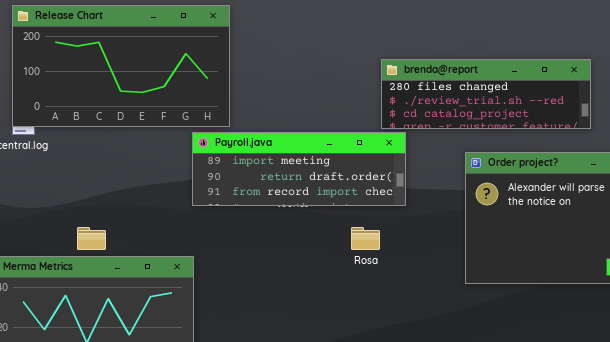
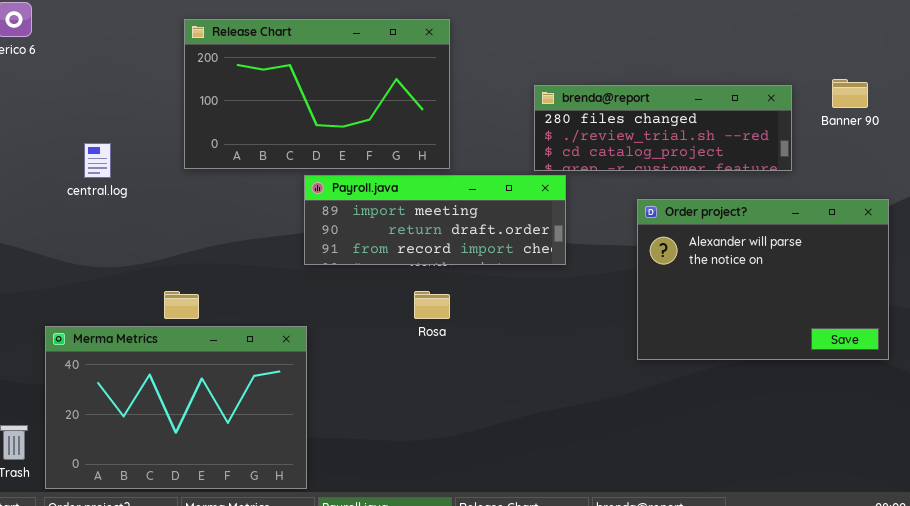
Release Chart: [12,5,230,127] -> [184,19,450,169], moved
Rosa: [351,227,380,250] -> [414,291,450,319], moved

